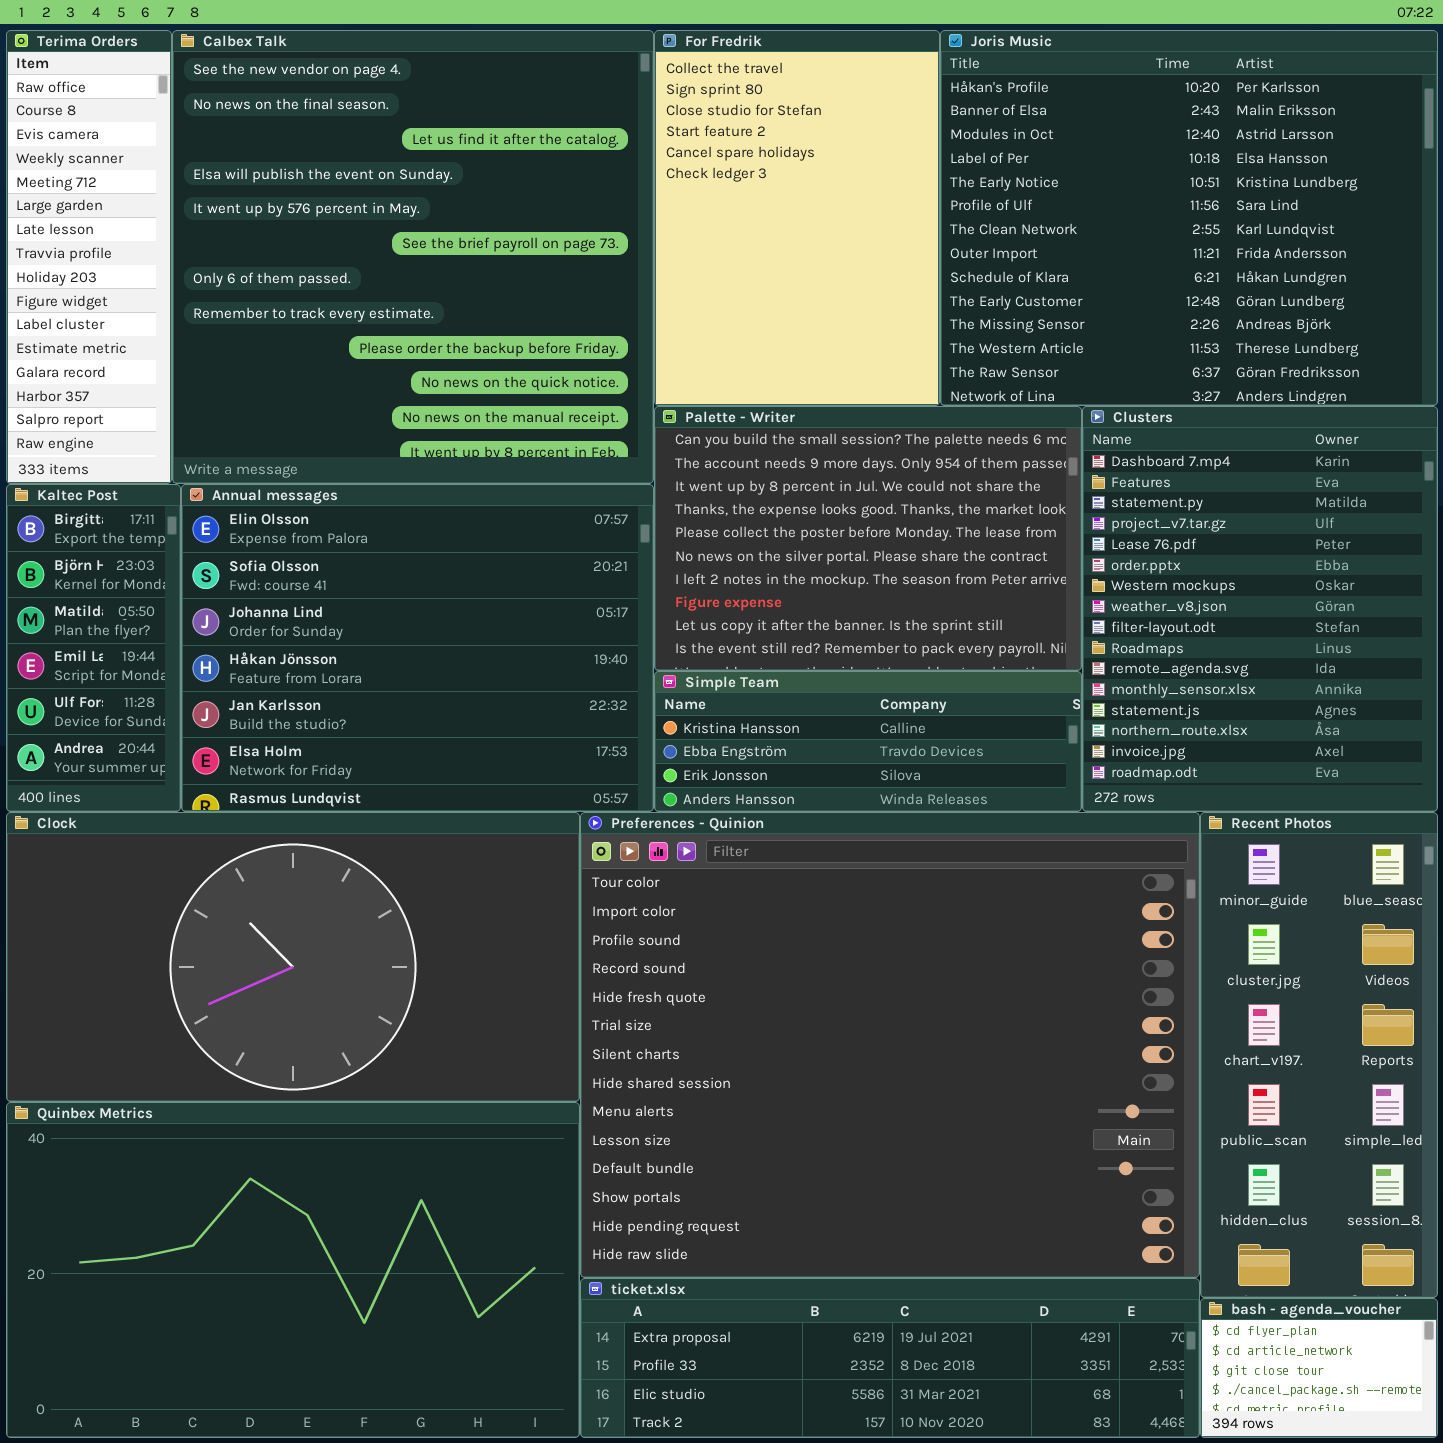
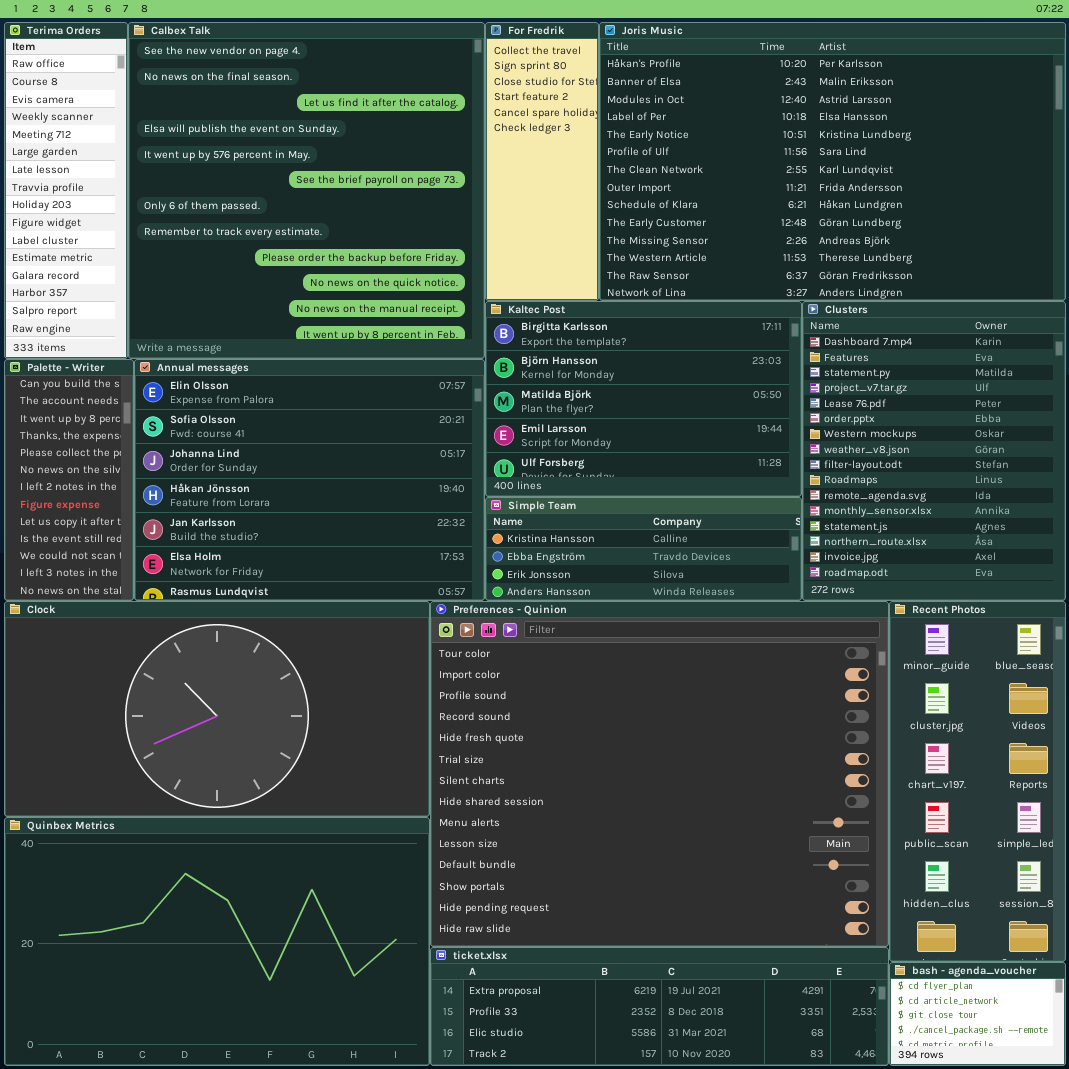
For Fredrik: [654,30,940,406] -> [485,22,599,301], resized
Joris Music: [940,30,1438,406] -> [599,22,1066,301], resized
Palette - Writer: [654,406,1082,671] -> [4,359,134,601], moved, resized
Kaltec Post: [6,484,181,812] -> [485,301,802,497], moved, resized

